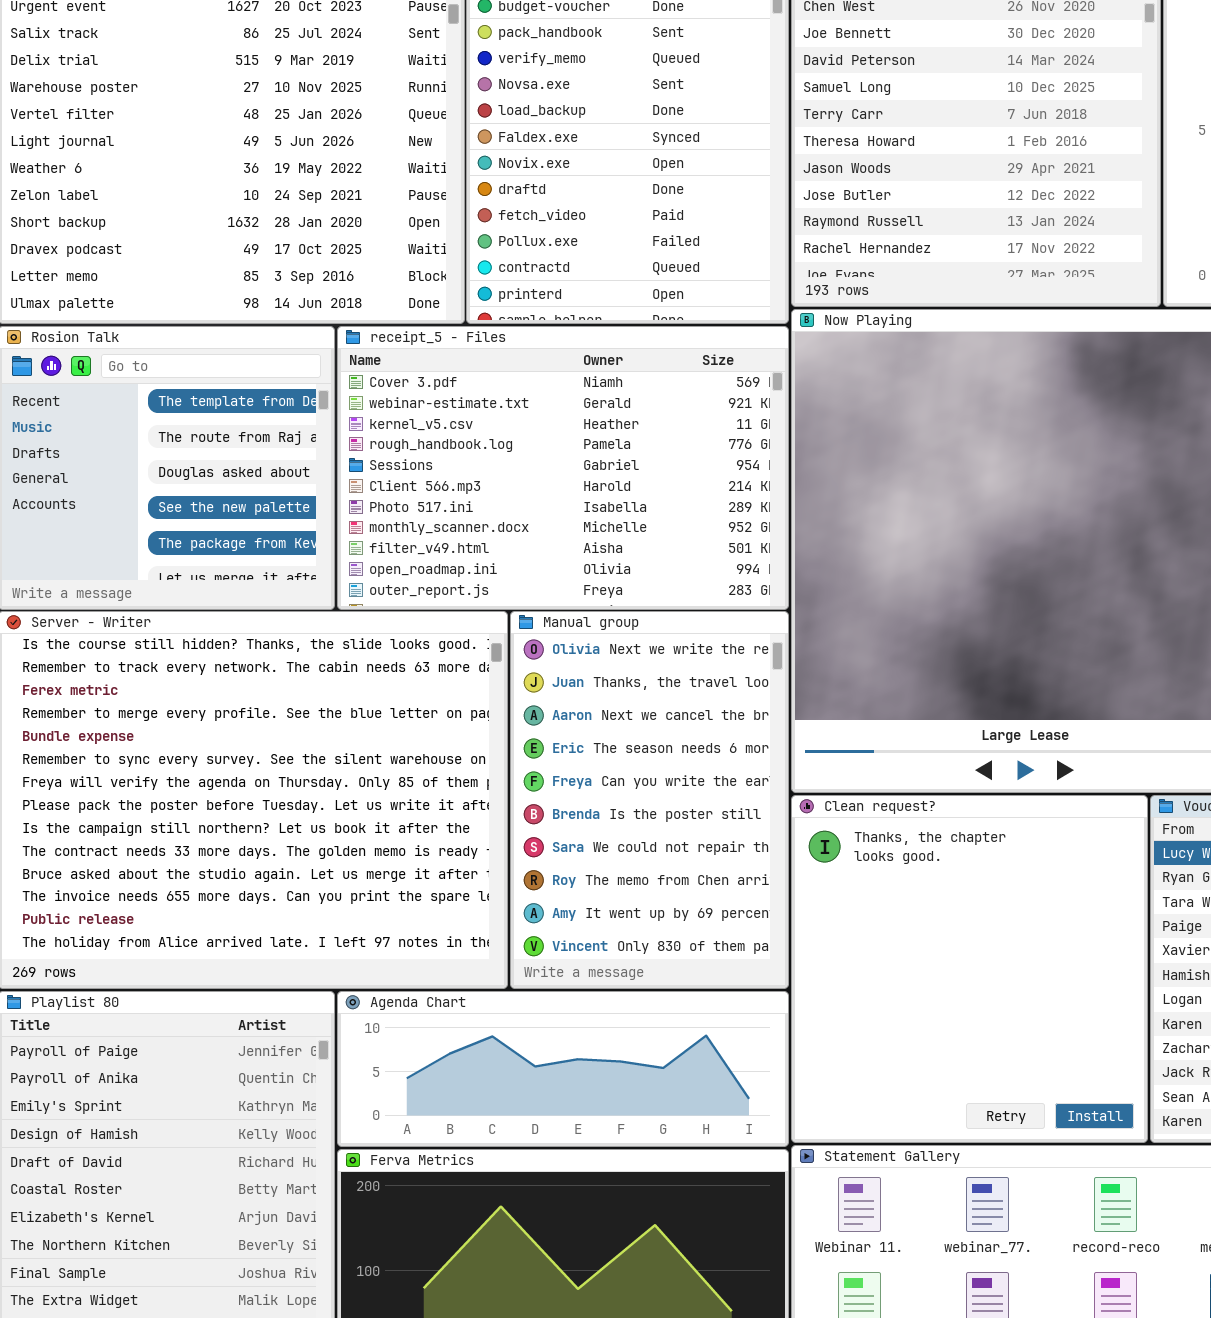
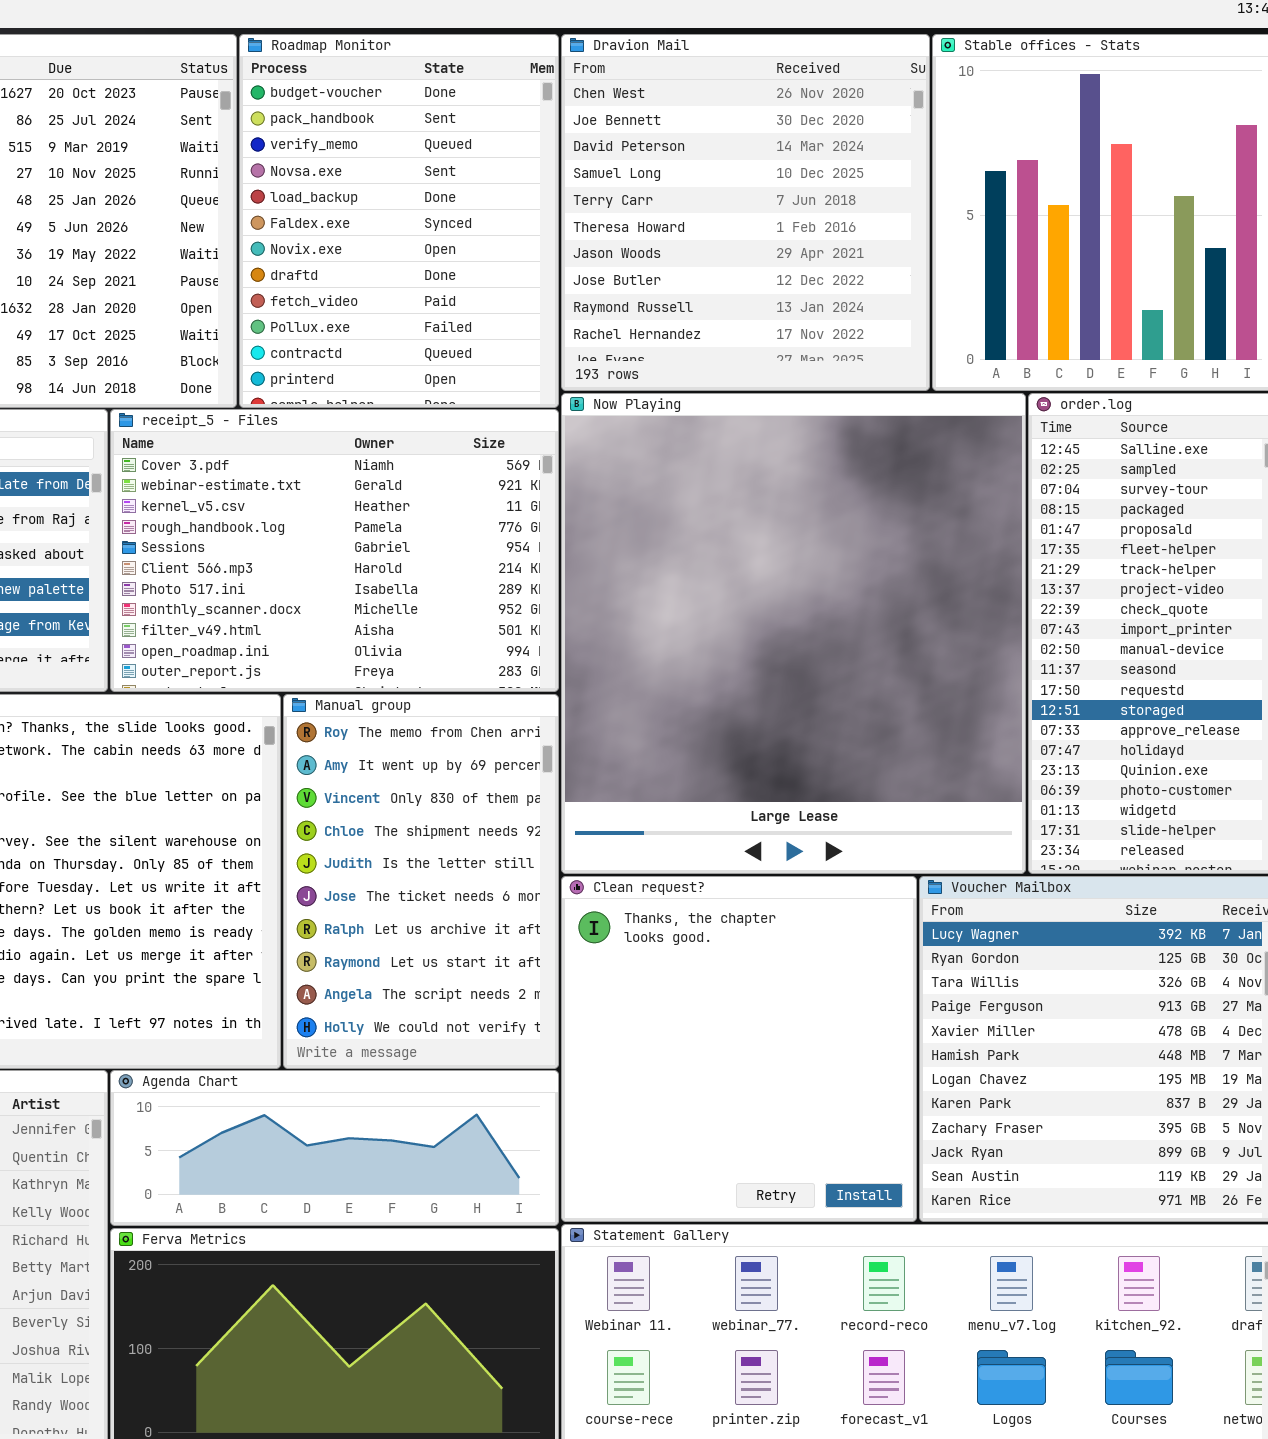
Manual group: [510,611,789,989] -> [283,694,559,1069], scrolled down 7 rows

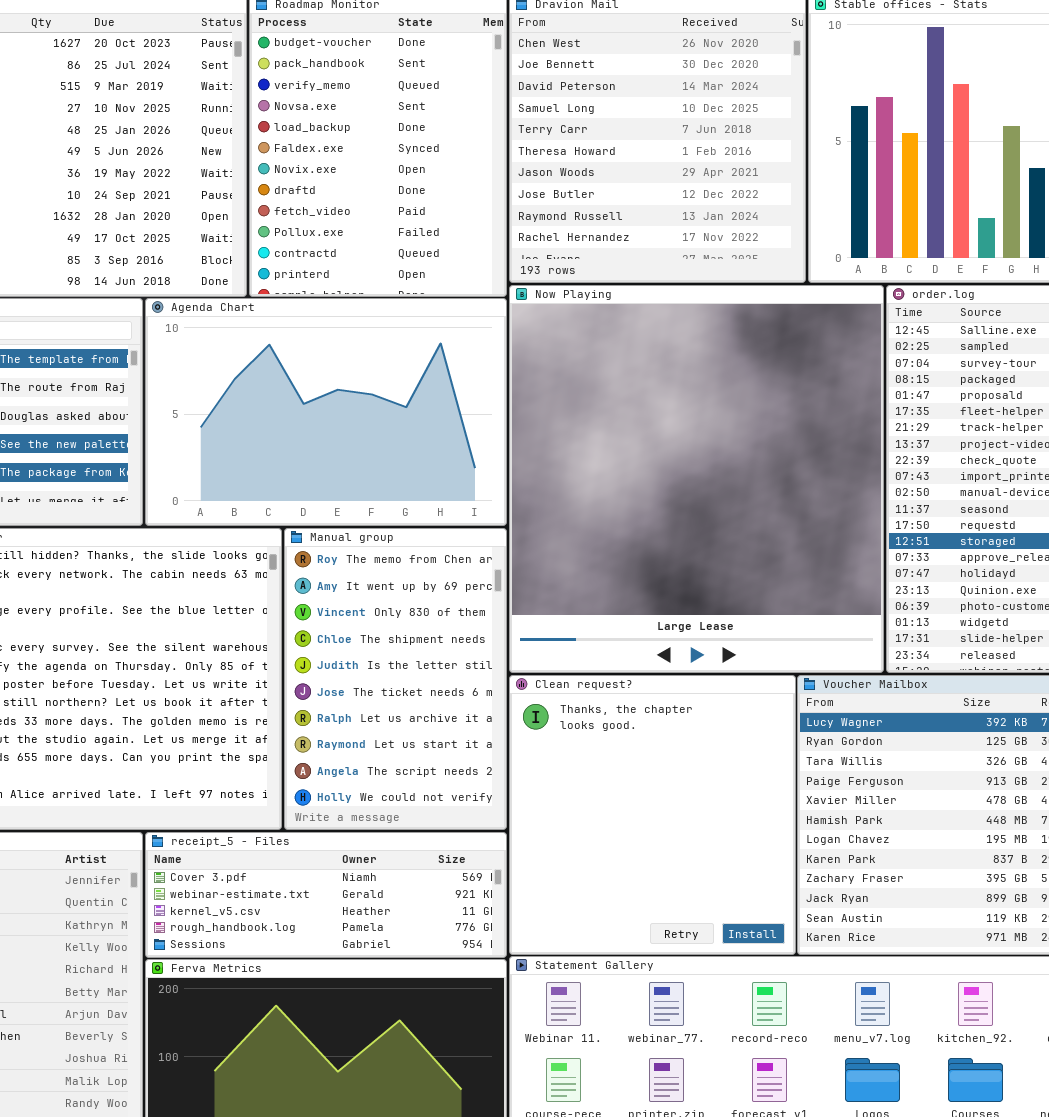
receipt_5 - Files: [110,409,559,692] -> [145,832,507,958], moved, resized
Agenda Chart: [110,1070,559,1226] -> [145,298,507,526], moved, resized

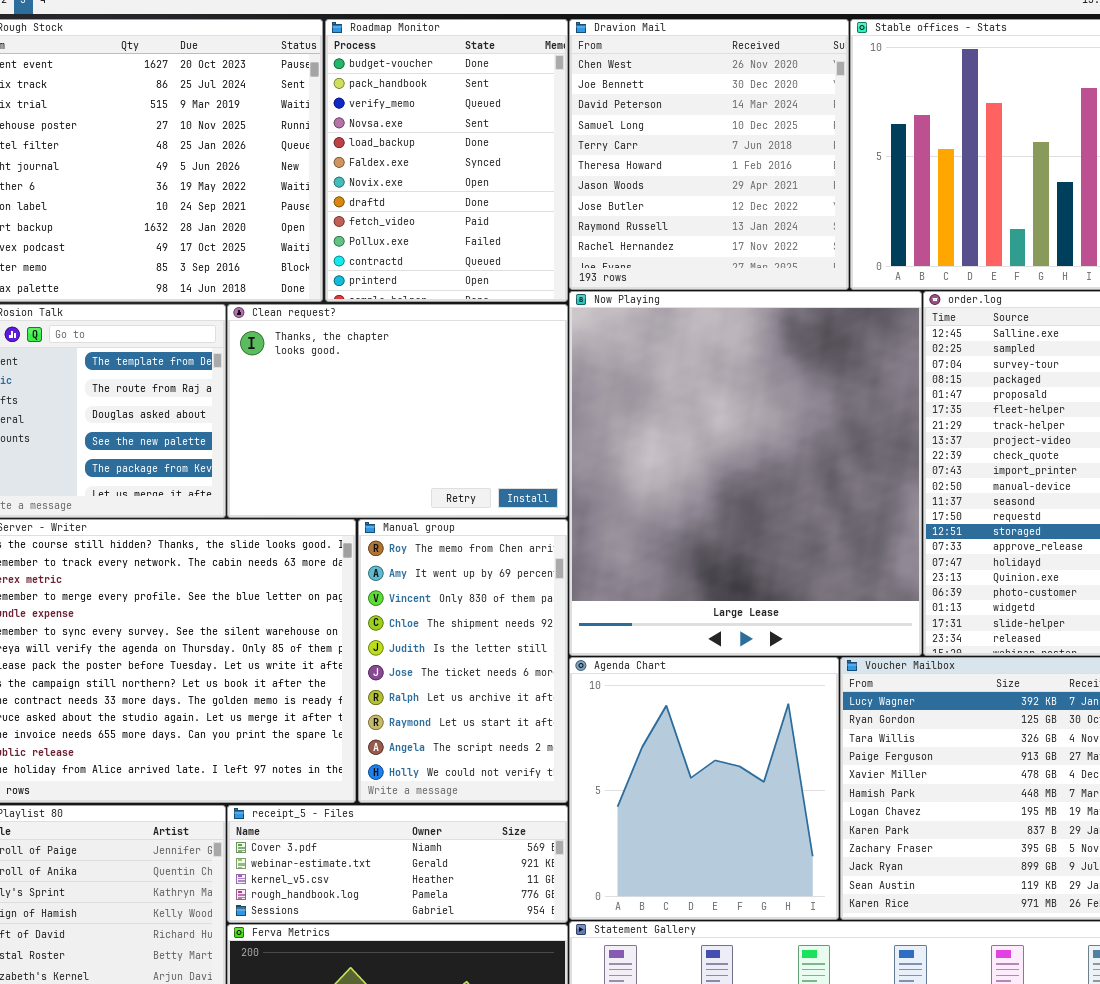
Agenda Chart: [145,298,507,526] -> [569,657,839,920], moved, resized
Clean request?: [509,675,796,955] -> [227,304,568,518], moved, resized

